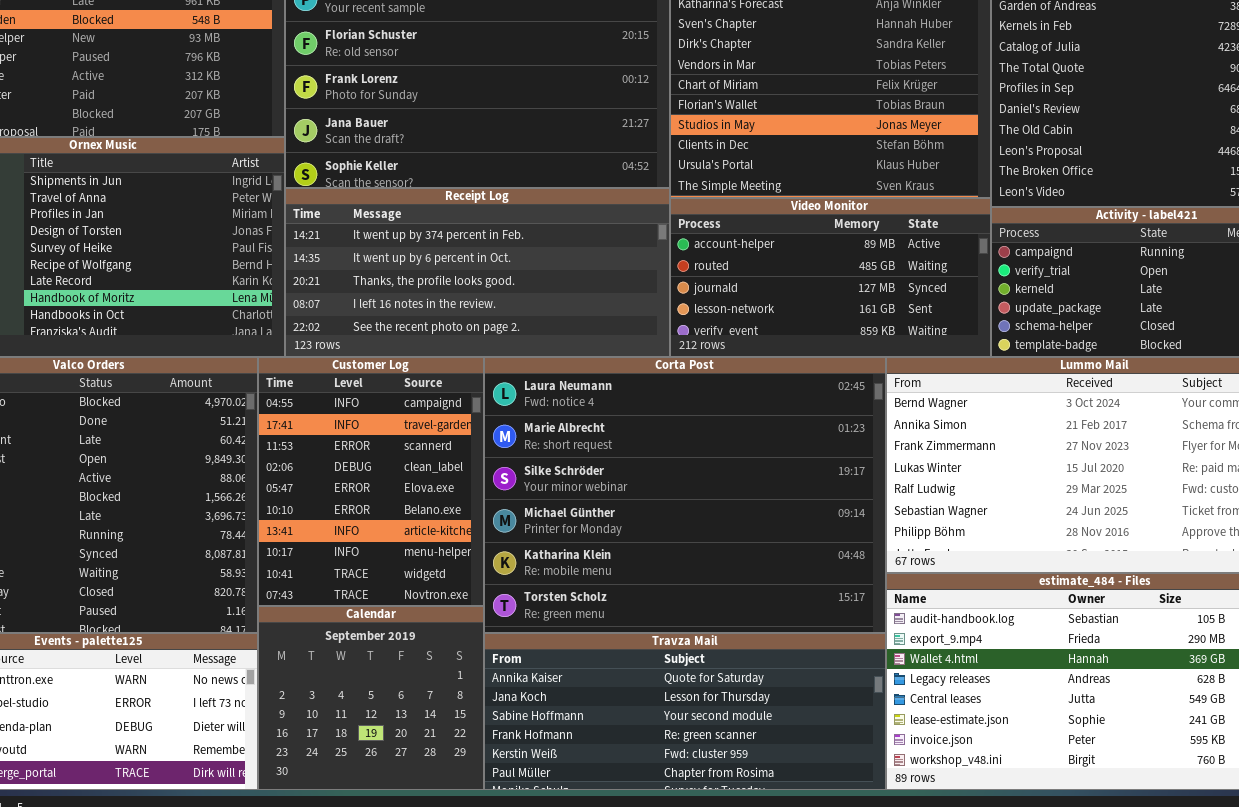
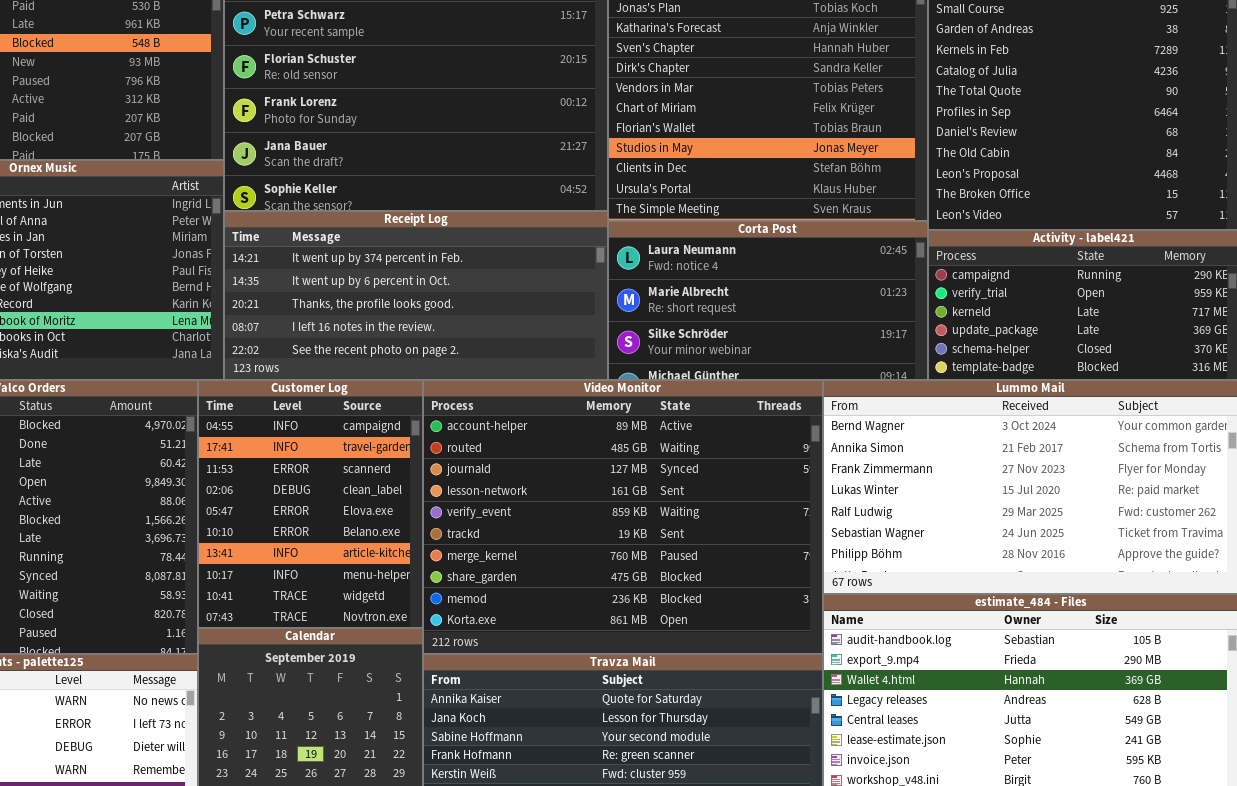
Video Monitor: [670,198,991,357] -> [423,380,823,654], moved, resized
Corta Post: [484,357,886,633] -> [608,221,928,380], moved, resized

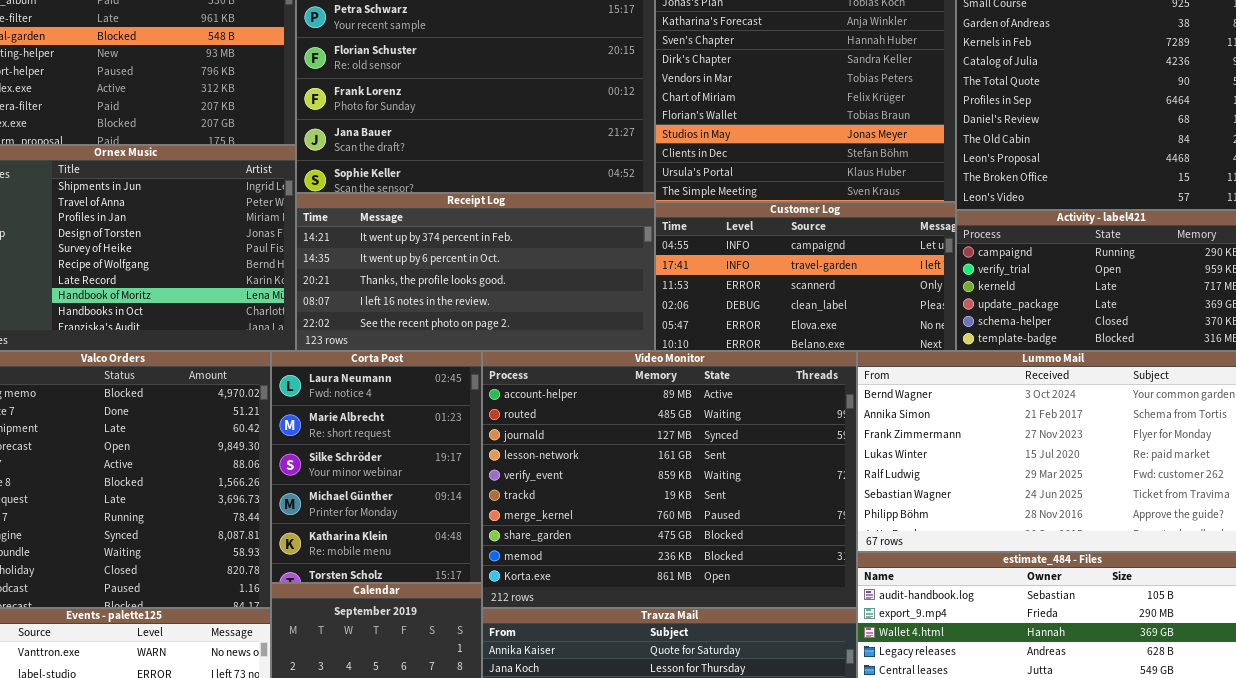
Corta Post: [608,221,928,380] -> [271,351,482,583], moved, resized
Customer Log: [198,380,423,628] -> [655,202,956,351], moved, resized

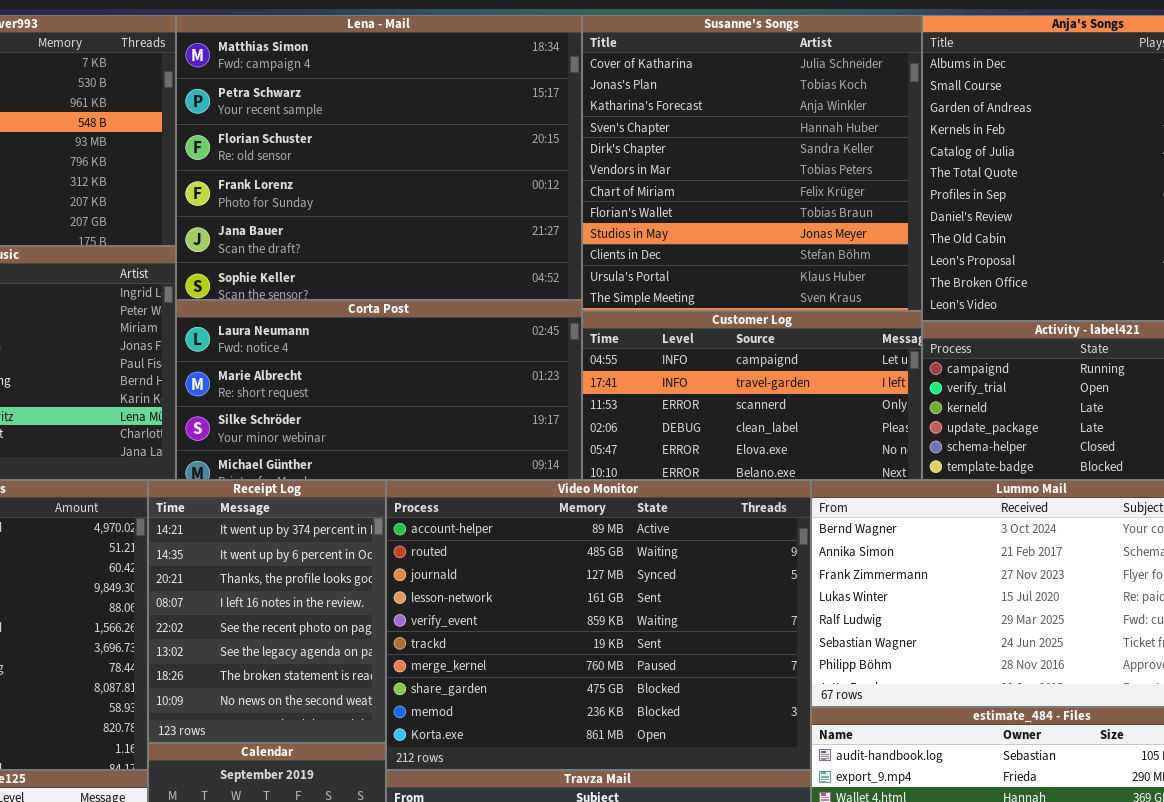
Receipt Log: [296,193,655,351] -> [148,480,386,743], moved, resized
Corta Post: [271,351,482,583] -> [176,300,582,480], moved, resized

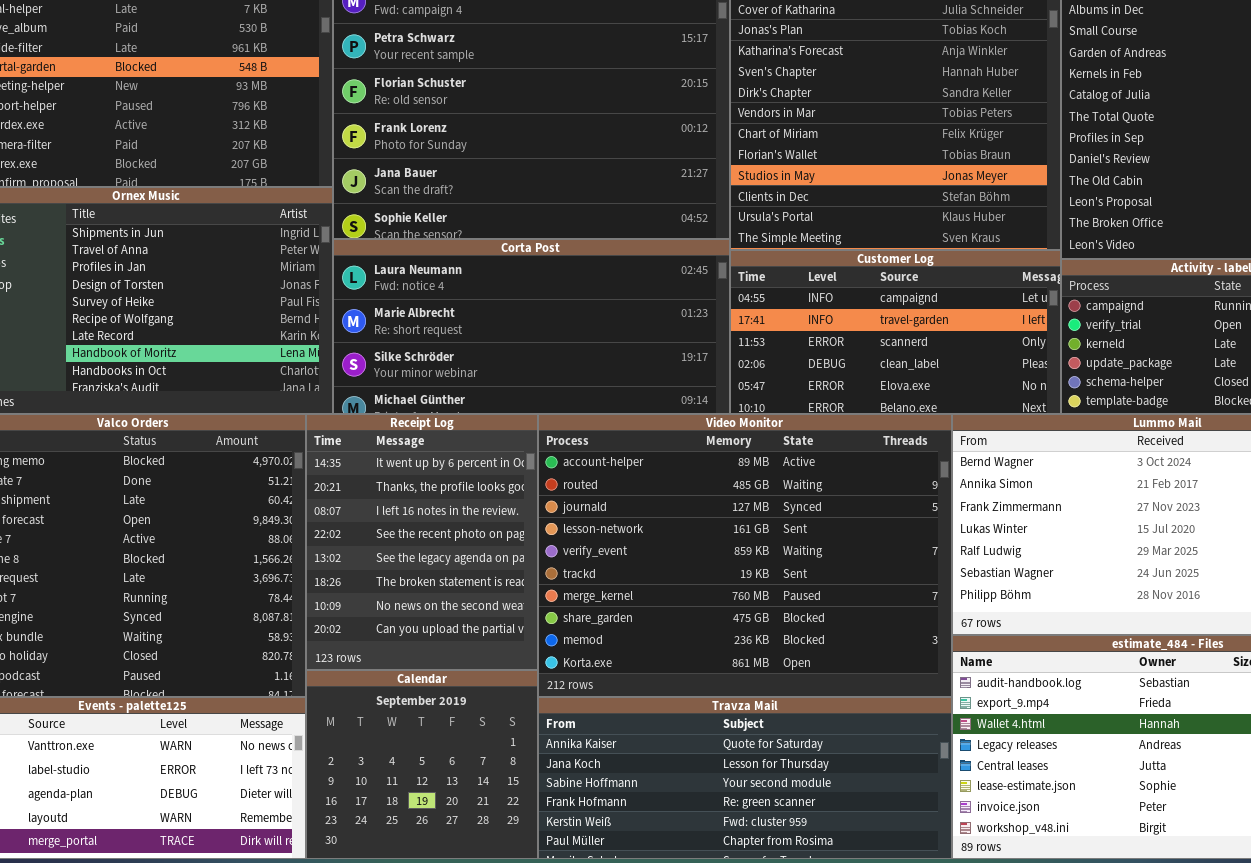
Receipt Log: [148,480,386,743] -> [306,414,538,670], scrolled down 1 row

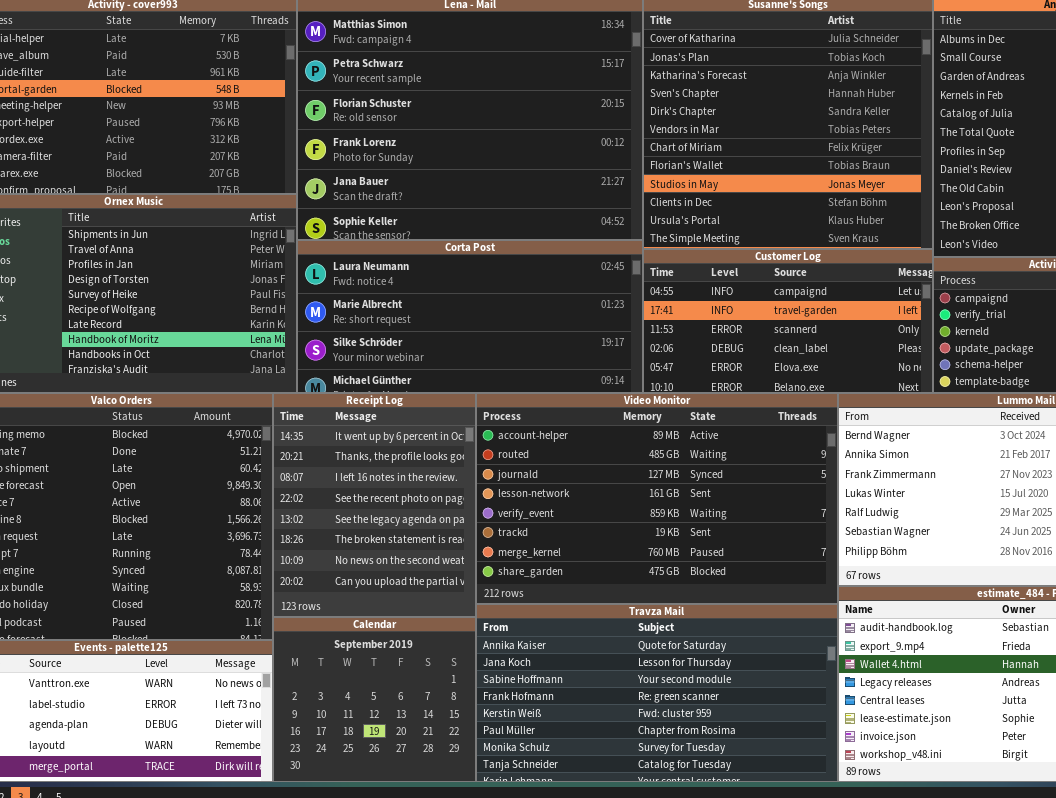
Video Monitor: [538,414,952,697] -> [476,393,838,604], resized
Travza Mail: [538,697,952,859] -> [476,604,838,782], resized

